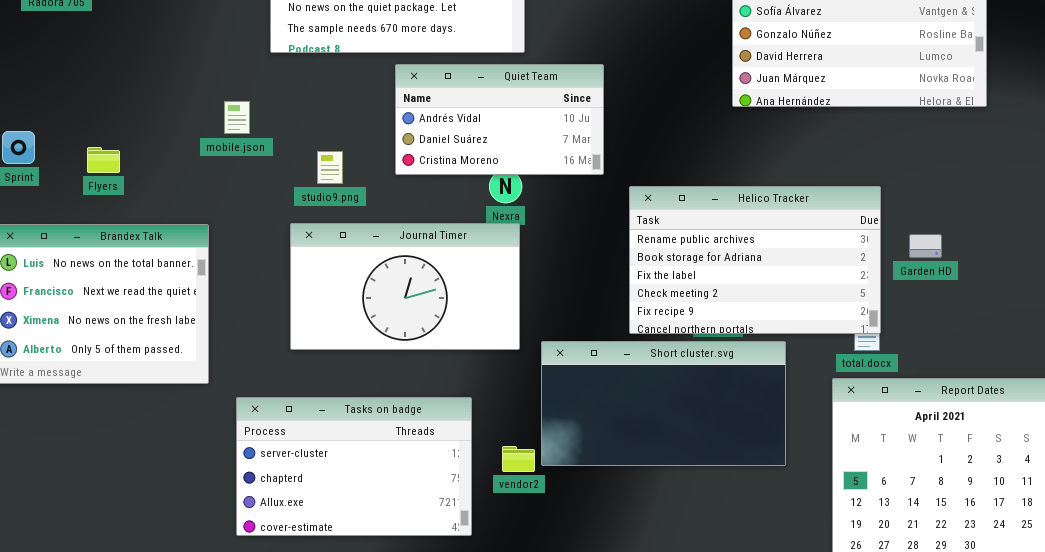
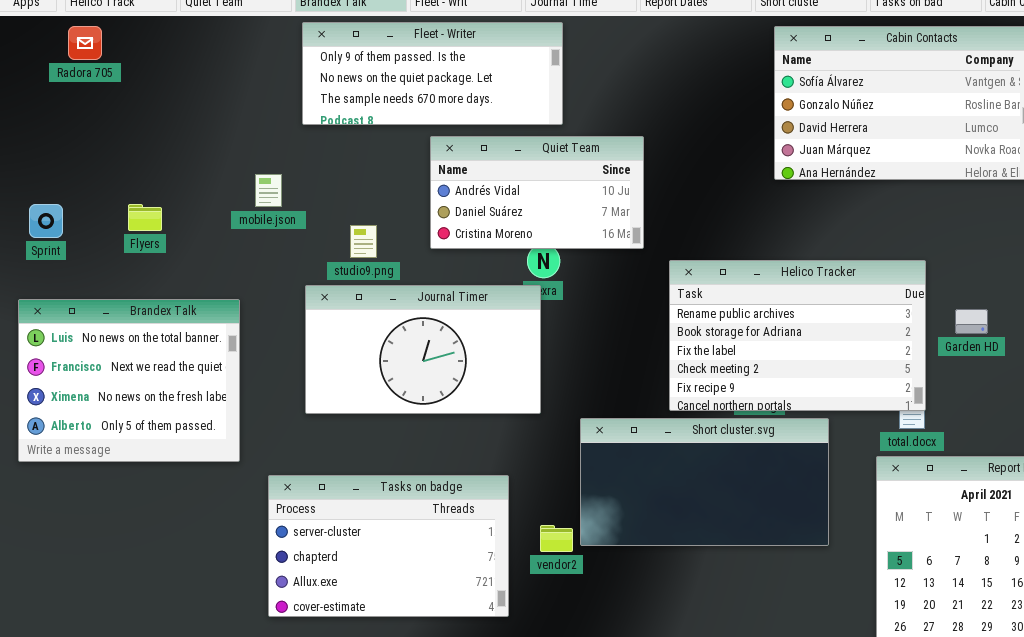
Flyers: [87,147,120,173] -> [128,204,162,231], moved
Journal Timer: [290,223,520,350] -> [305,285,541,414], moved

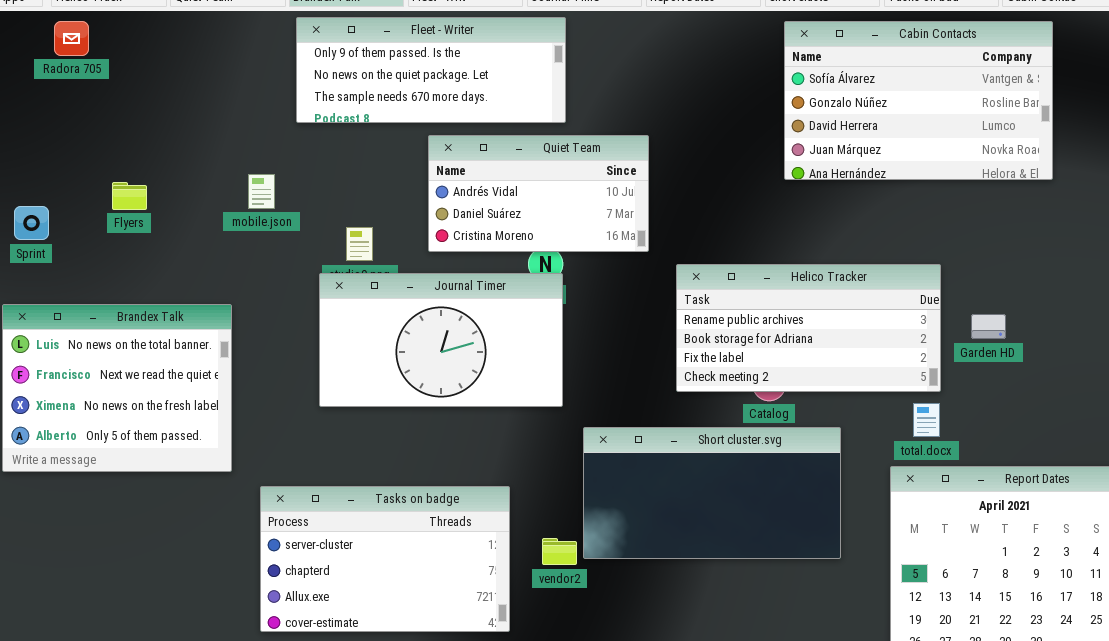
Flyers: [128,204,162,231] -> [112,182,147,210], moved
Helico Tracker: [669,260,926,411] -> [676,264,941,392], resized
Journal Timer: [305,285,541,414] -> [319,273,563,407], moved

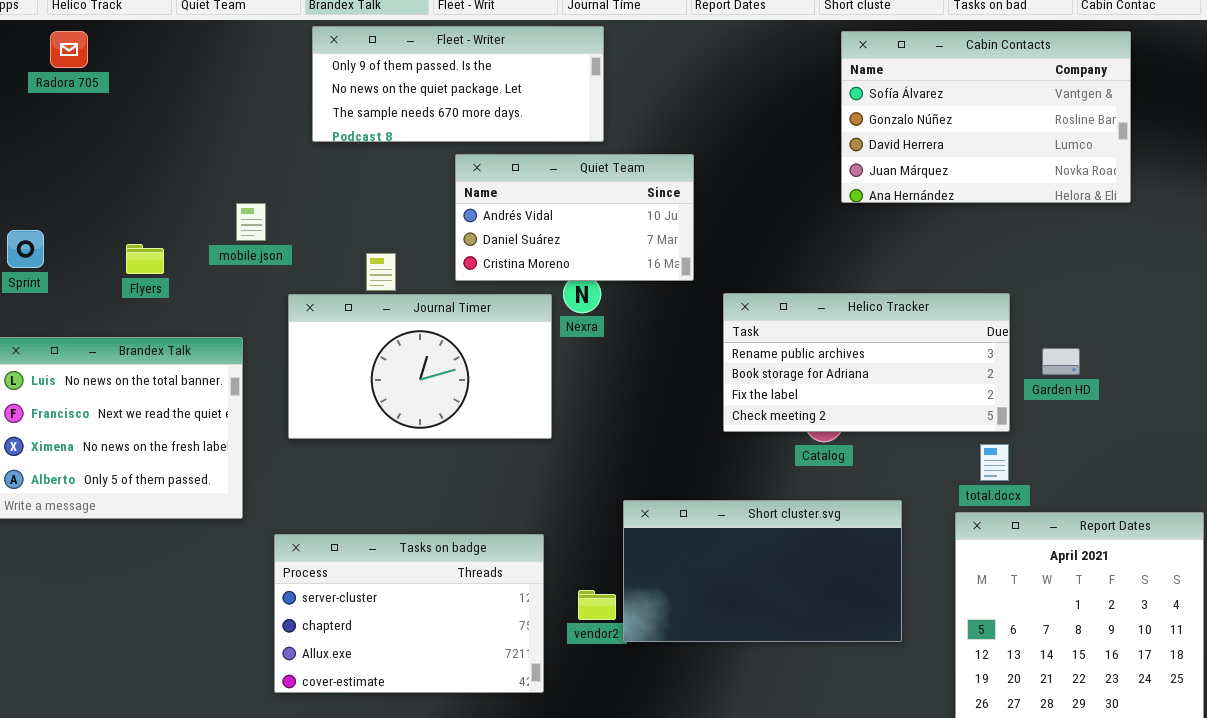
mobile.json: [248,174,275,209] -> [236,203,266,241], moved
Flyers: [112,182,147,210] -> [126,244,164,274], moved
Journal Timer: [319,273,563,407] -> [288,294,552,439], moved
Short cluster.svg: [583,427,841,559] -> [623,500,902,642], moved

